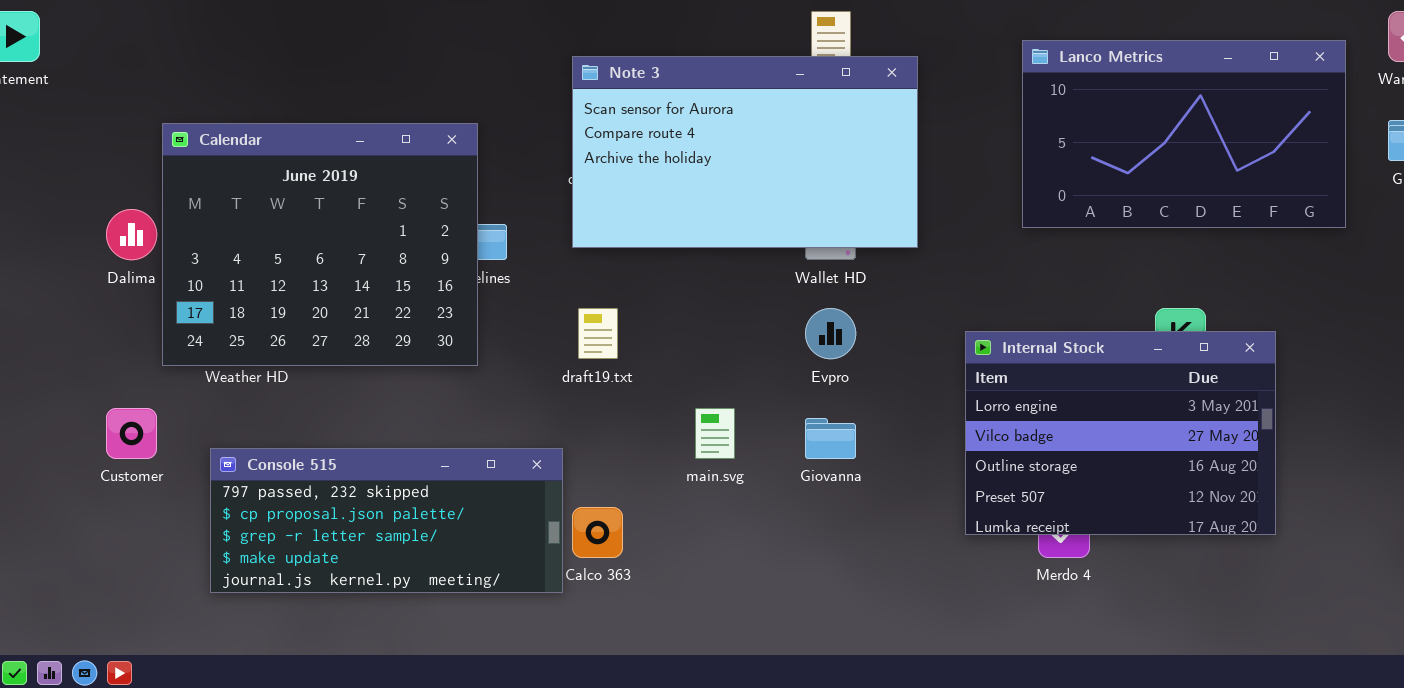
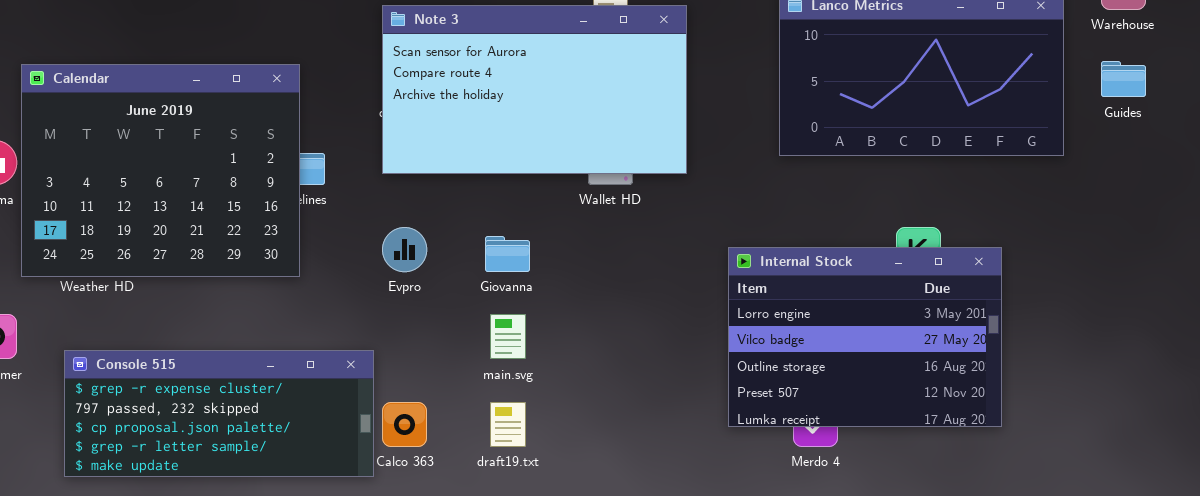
draft19.txt: [578,308,618,359] -> [490,402,526,447], moved
Evpro: [805,308,856,359] -> [382,227,427,272], moved
Giovanna: [805,418,856,459] -> [485,236,530,272], moved
Console 515: [210,448,563,593] -> [64,350,374,477], scrolled up 1 row

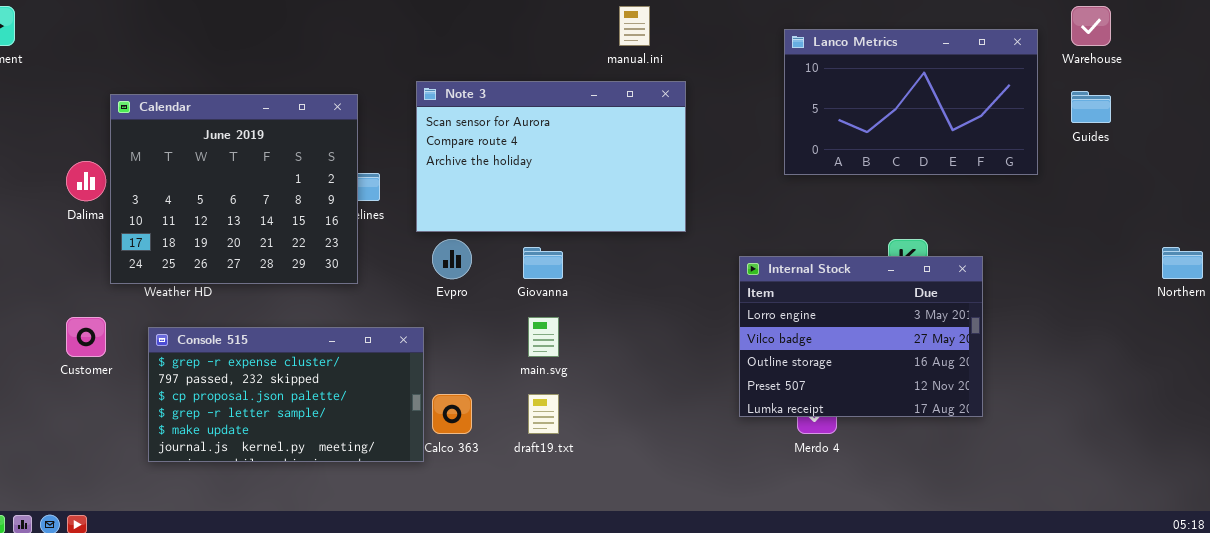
Note 3: [382,5,687,174] -> [416,81,686,232], moved
Console 515: [64,350,374,477] -> [148,327,424,462], resized

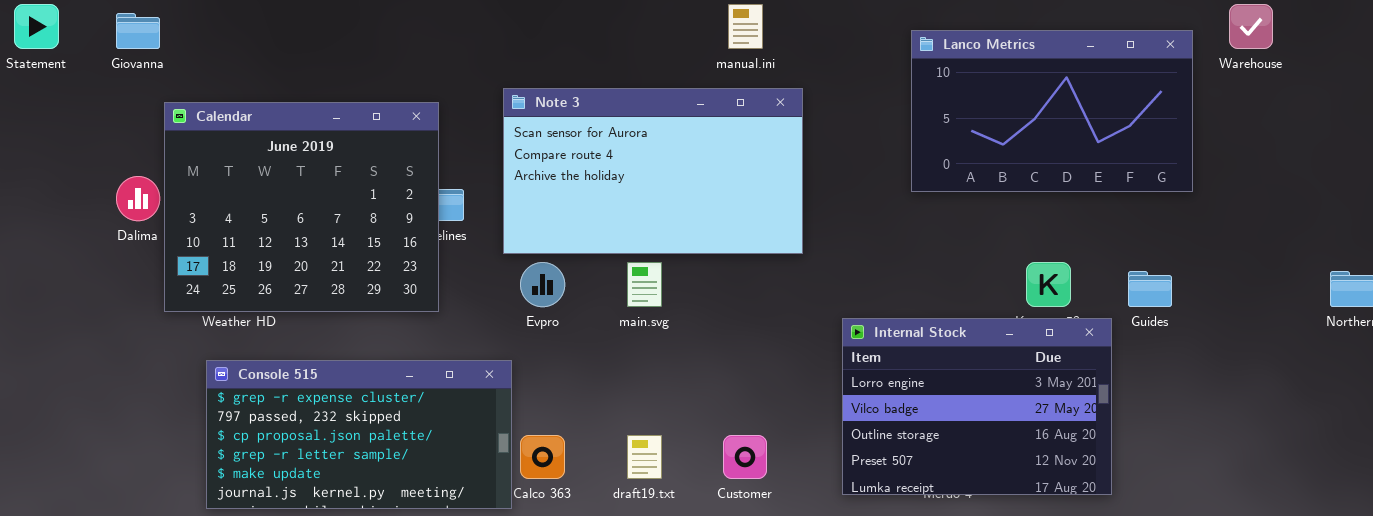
Guides: [1071,91,1111,123] -> [1128,271,1172,307], moved
Giovanna: [523,247,563,279] -> [116,13,160,49], moved
Internal Stock: [739,256,983,417] -> [842,318,1112,495], moved
Customer: [66,317,106,357] -> [723,435,767,479], moved
main.svg: [528,317,559,357] -> [627,262,662,307], moved

